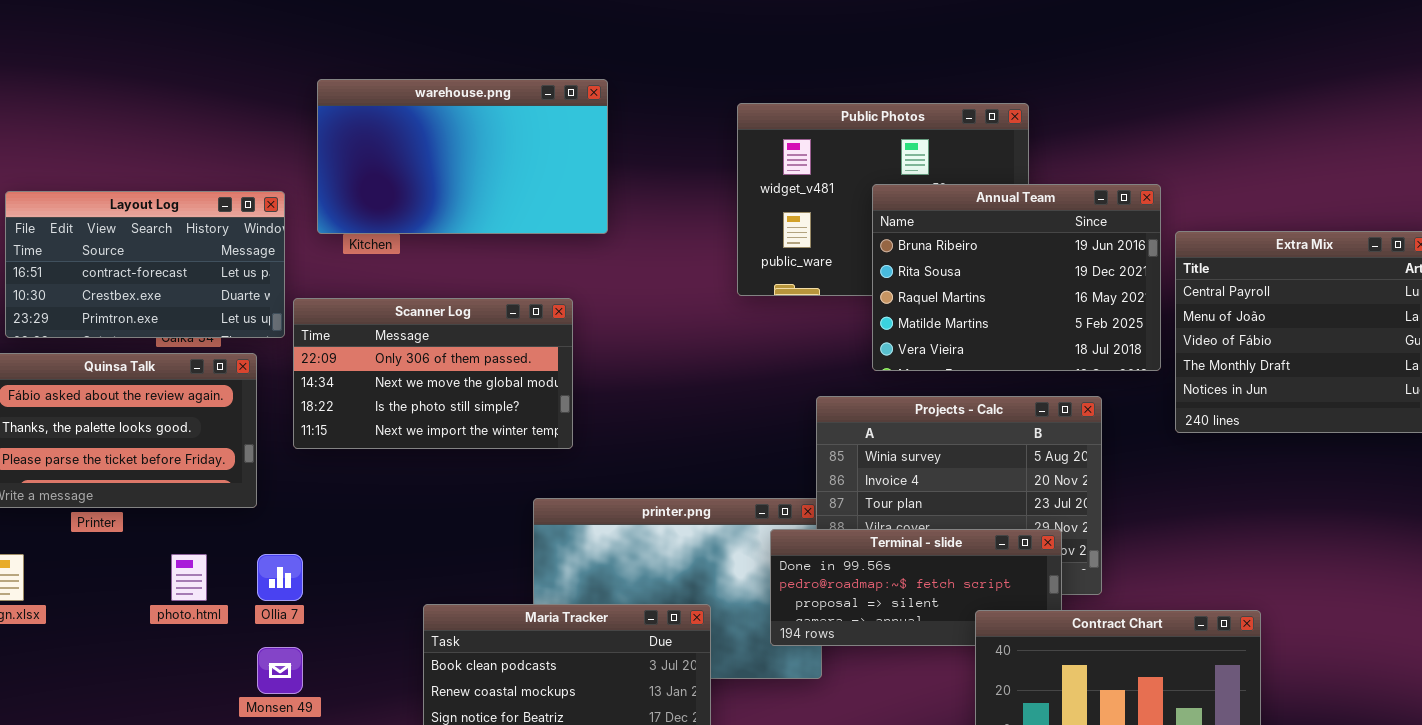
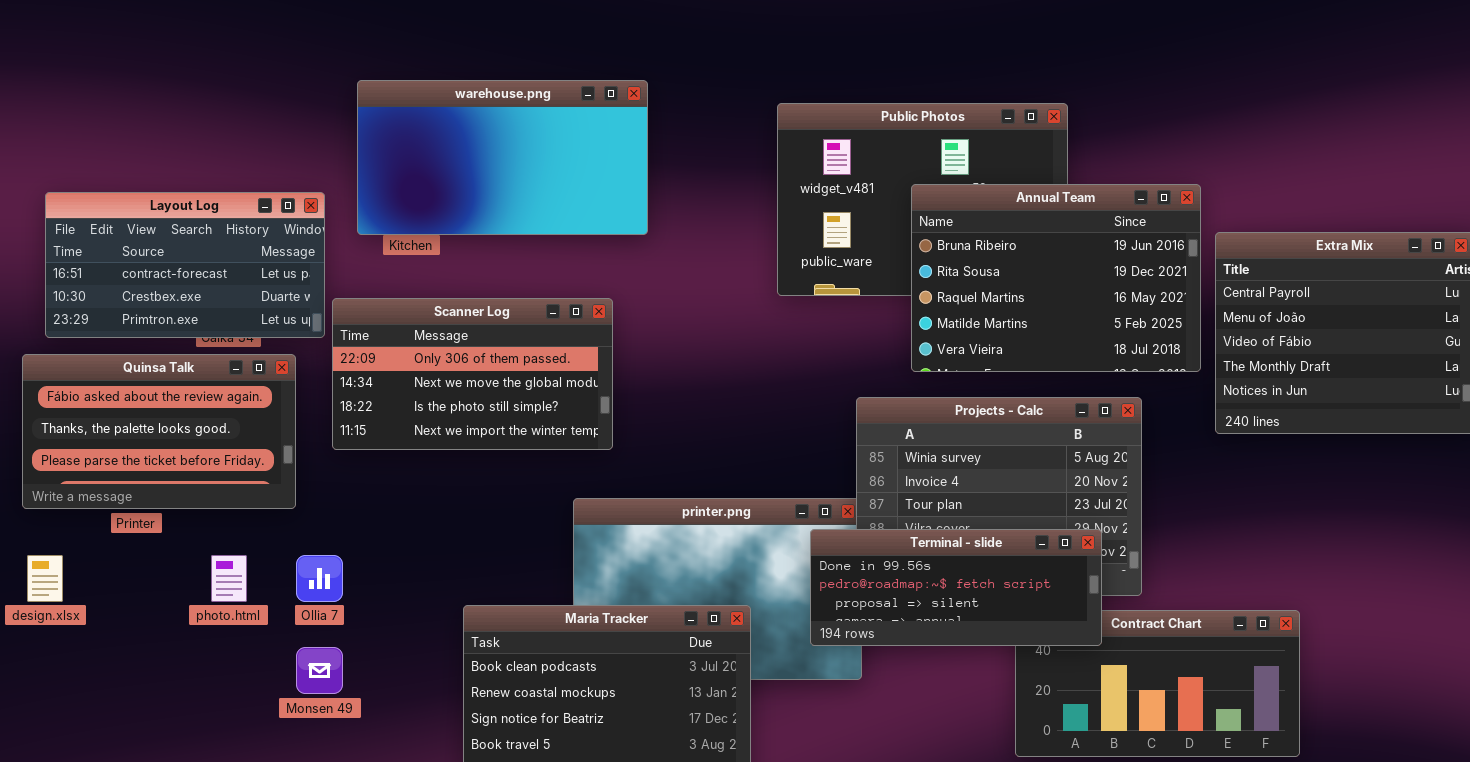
Terminal - slide: [770,529,1062,646] -> [810,529,1102,646], raised

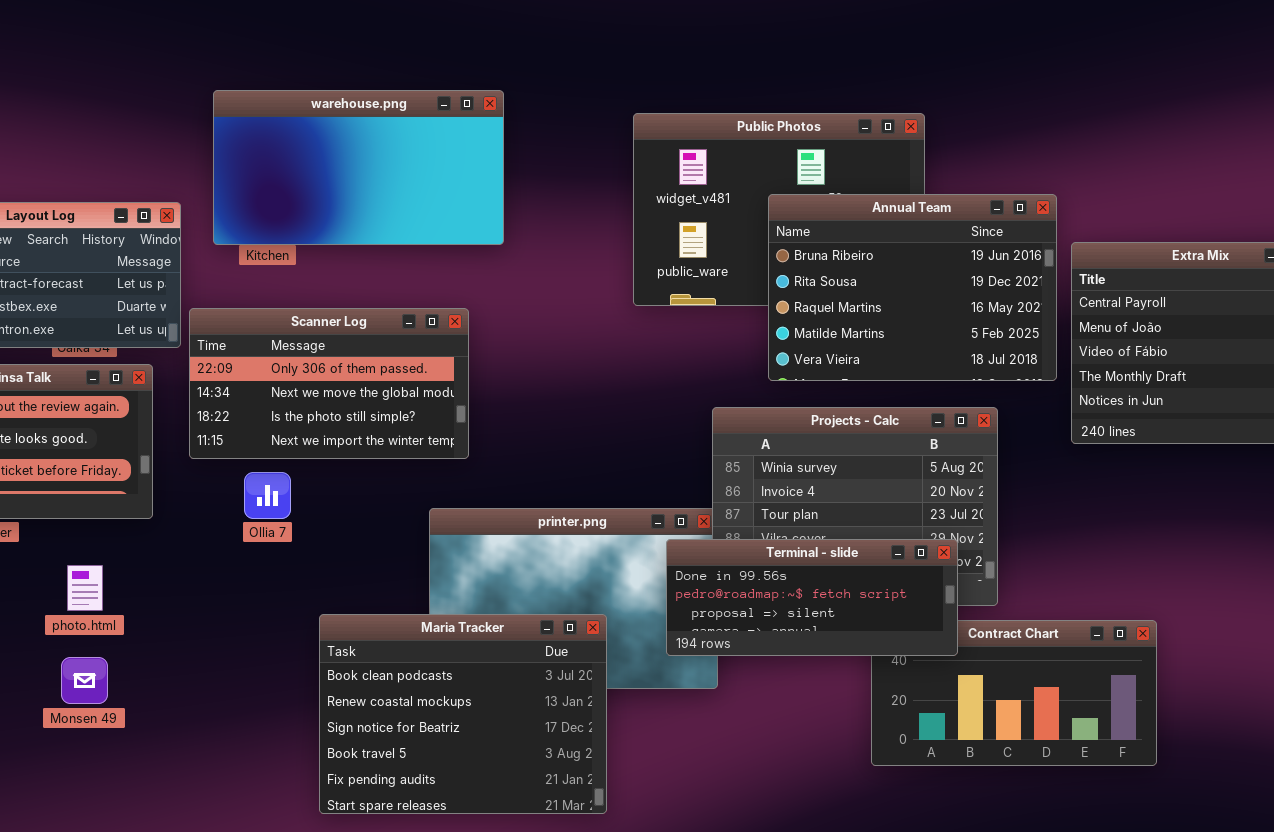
Ollia 7: [296,555,343,602] -> [244,472,291,519], moved
Monsen 49: [296,647,343,694] -> [61,657,108,704], moved

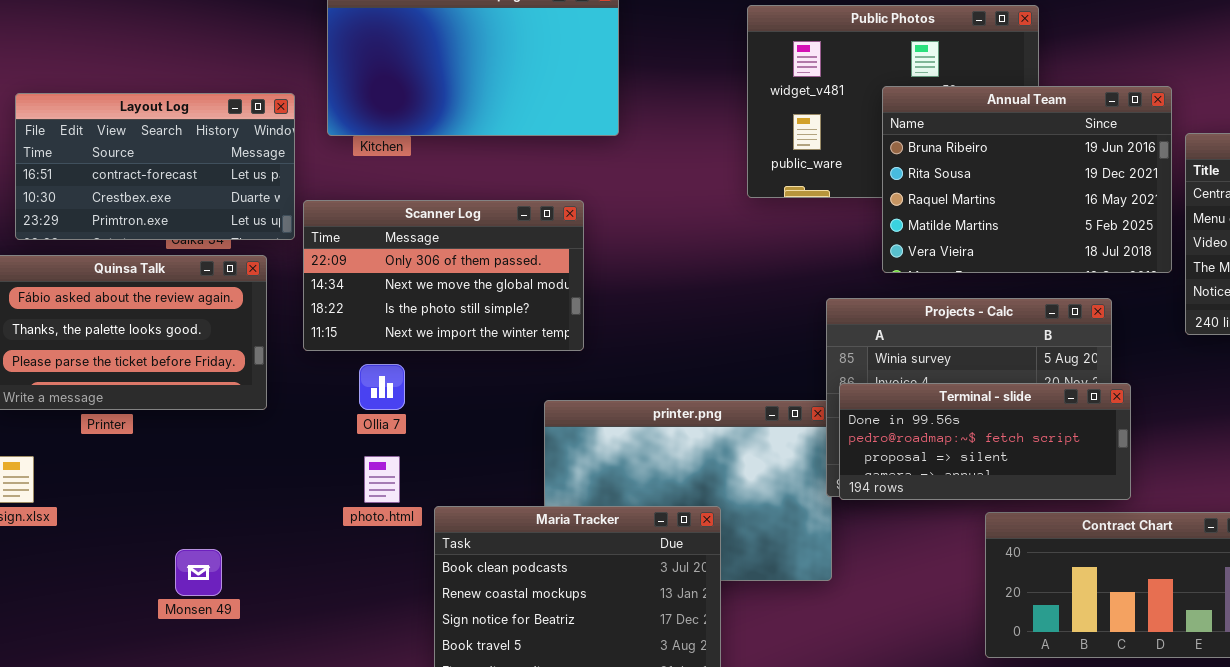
Terminal - slide: [666,539,958,656] -> [839,383,1131,500], moved
photo.html: [67,565,103,611] -> [364,456,400,503], moved

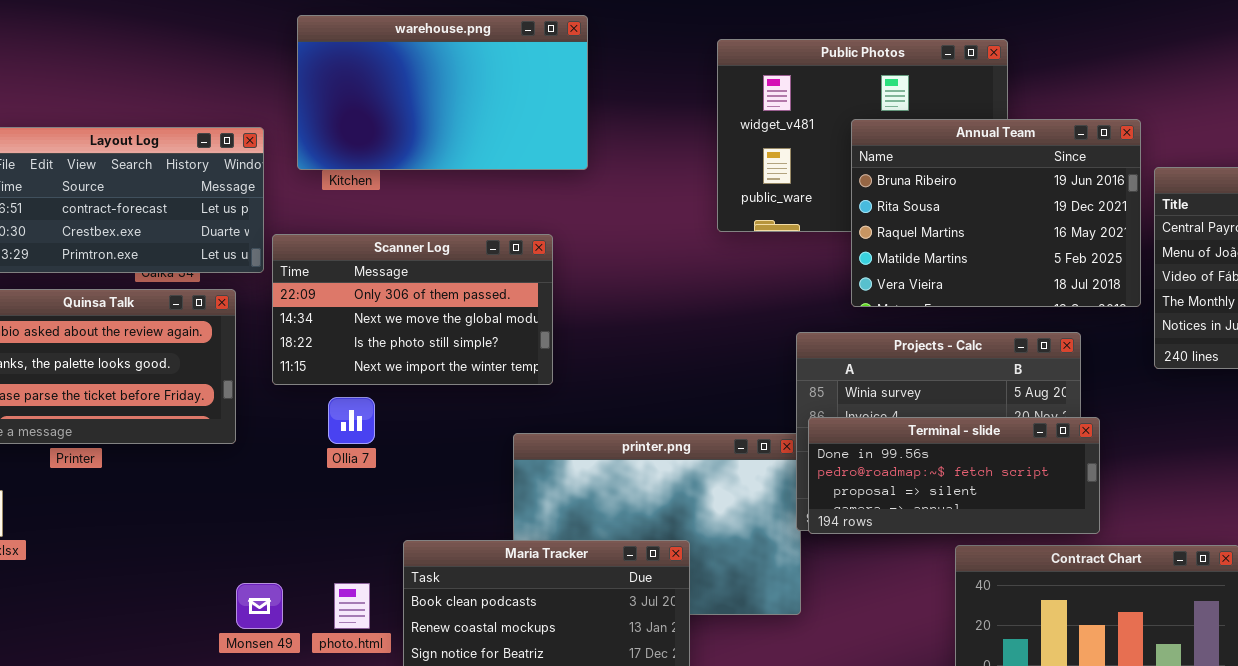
photo.html: [364,456,400,503] -> [334,583,370,629], moved
Monsen 49: [175,549,222,596] -> [236,583,283,629], moved

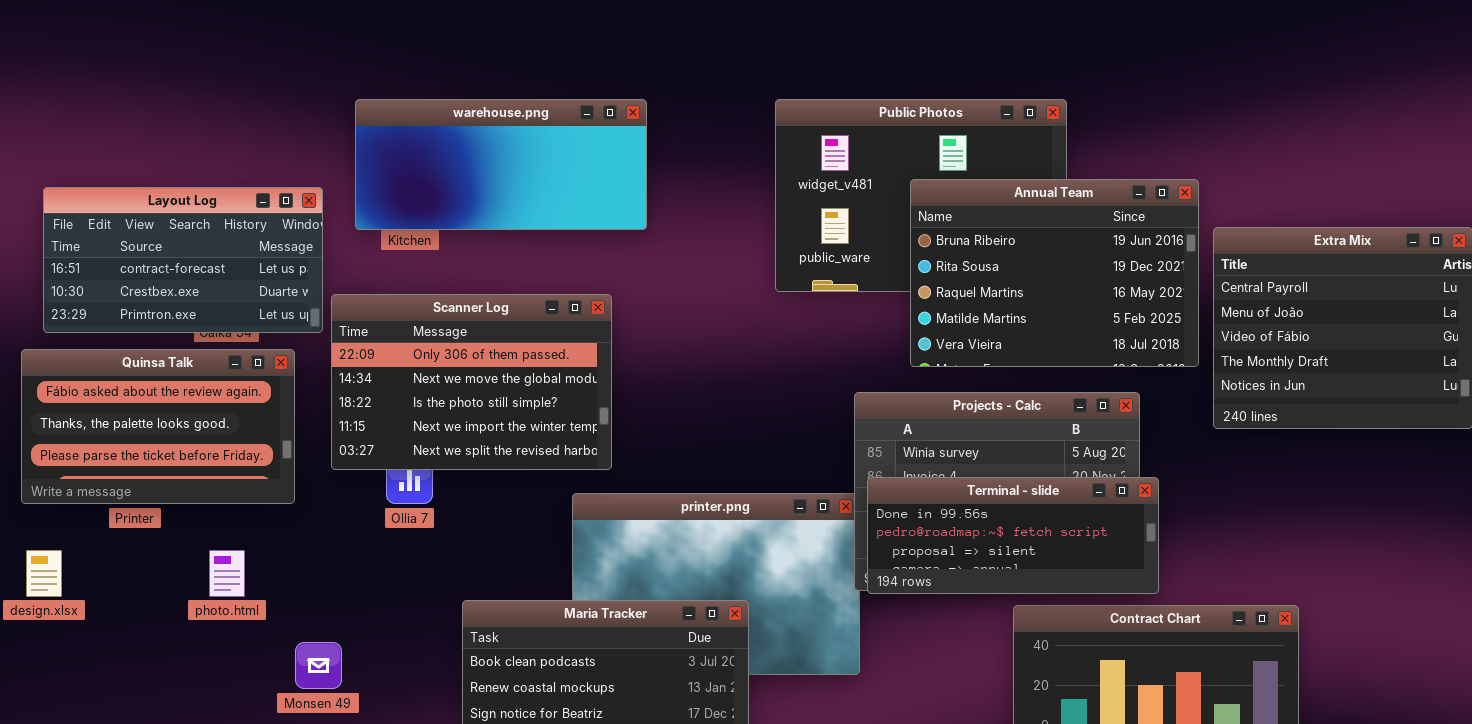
warehouse.png: [297,15,588,170] -> [355,99,647,230], resized
Scanner Log: [272,234,553,385] -> [331,294,612,470], resized
photo.html: [334,583,370,629] -> [209,550,245,597], moved

